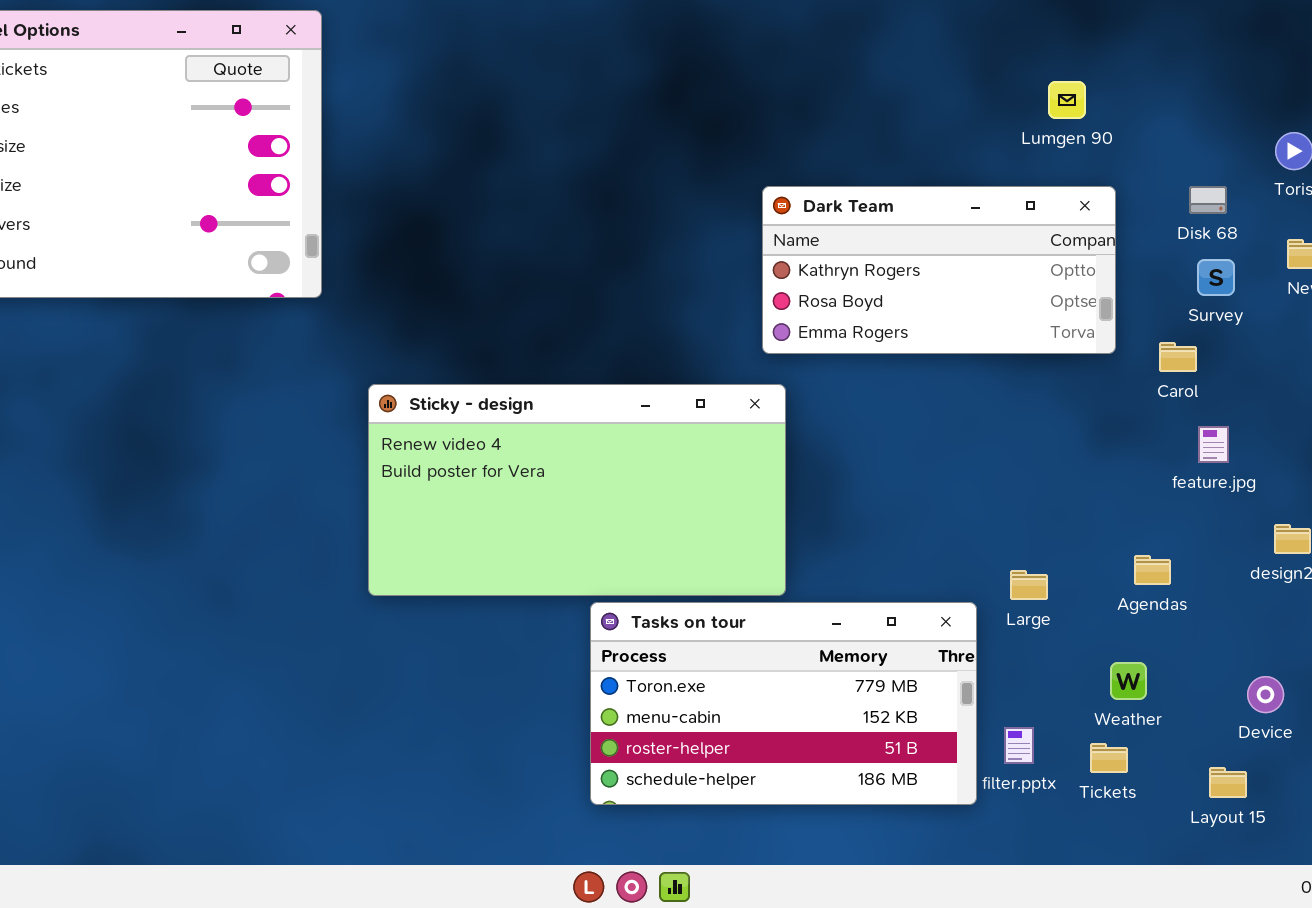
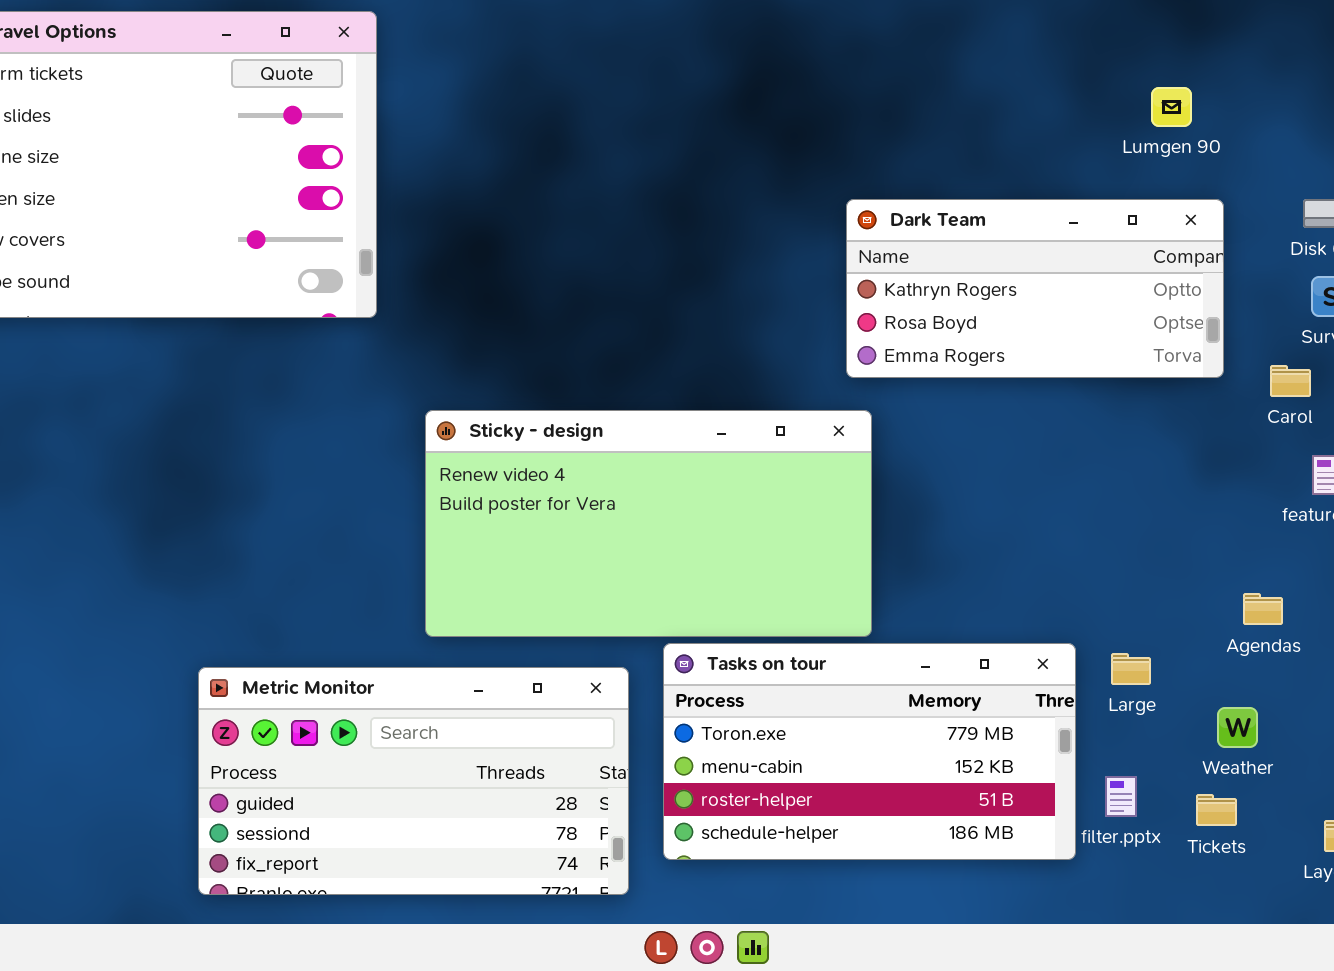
Large: [1010,570,1048,600] -> [1111,653,1151,685], moved
Metric Monitor: none -> [198,667,629,895], opened

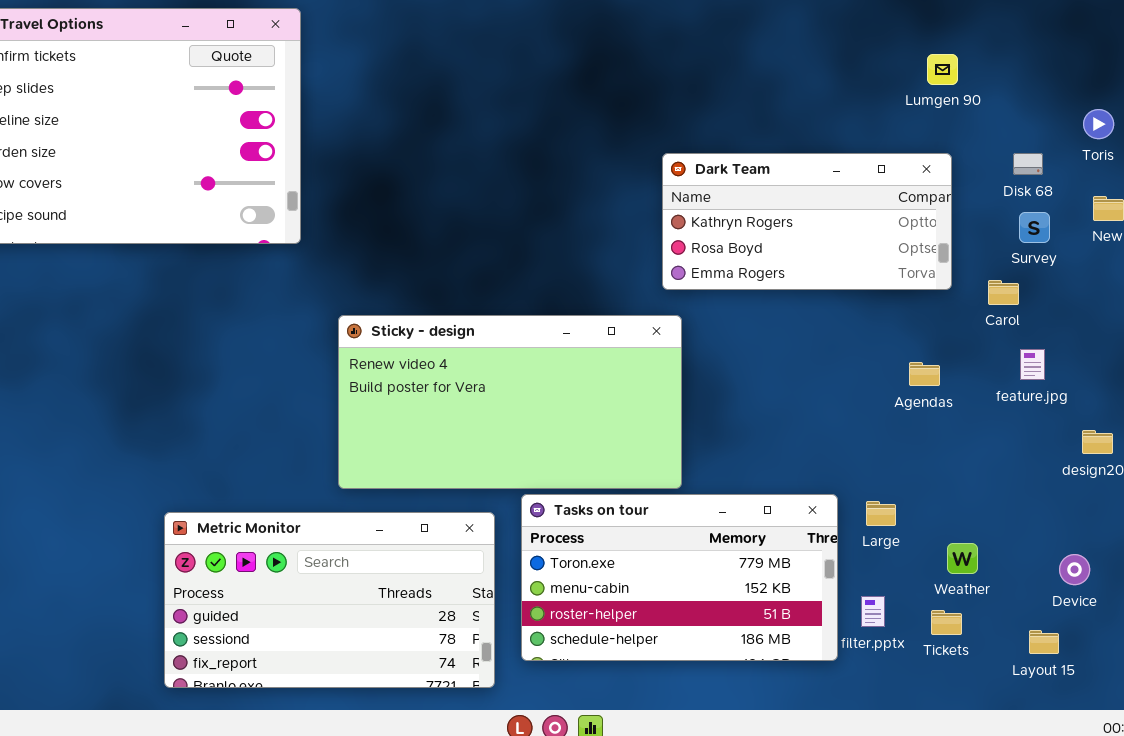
Lumgen 90: [1151,87,1192,127] -> [927,54,958,85], moved
Agendas: [1243,593,1283,625] -> [909,362,940,386], moved

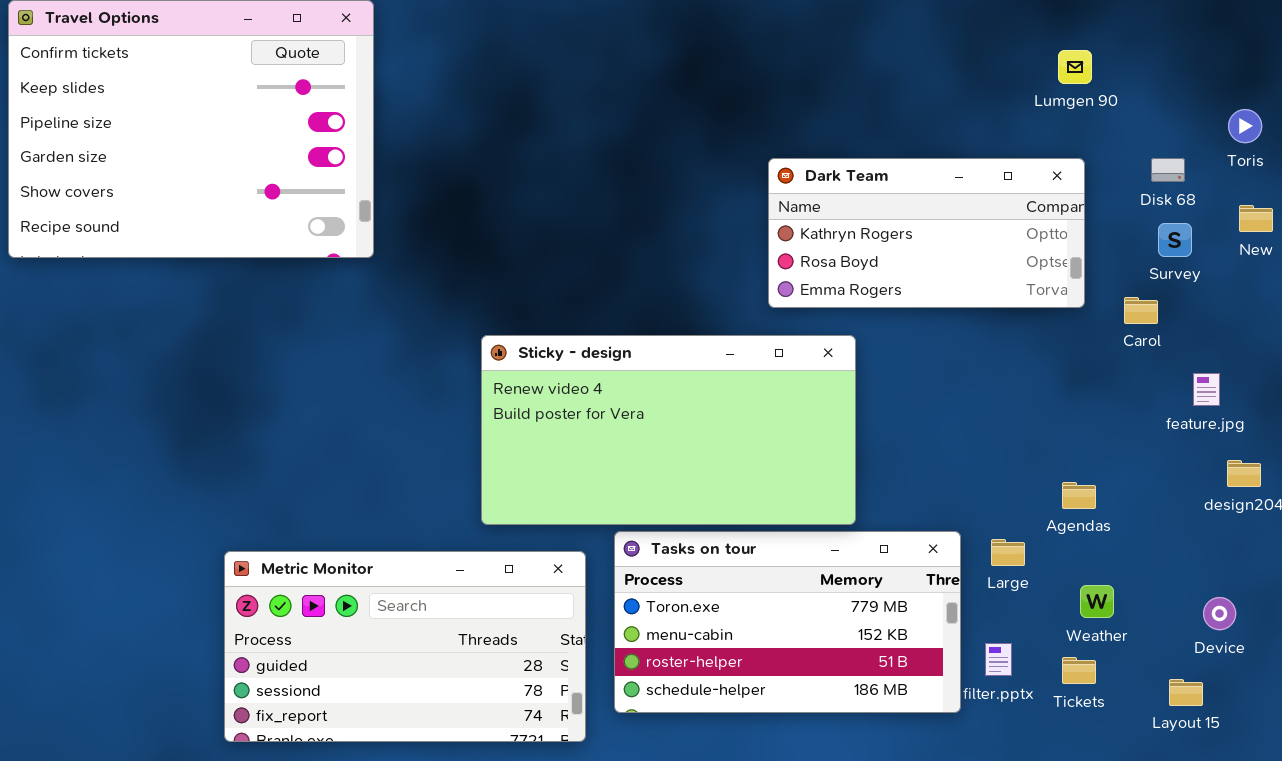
Sticky - design: [338,315,682,489] -> [481,335,856,525], moved
feature.jpg: [1020,349,1045,380] -> [1193,373,1220,406], moved
Agendas: [909,362,940,386] -> [1062,482,1096,509], moved

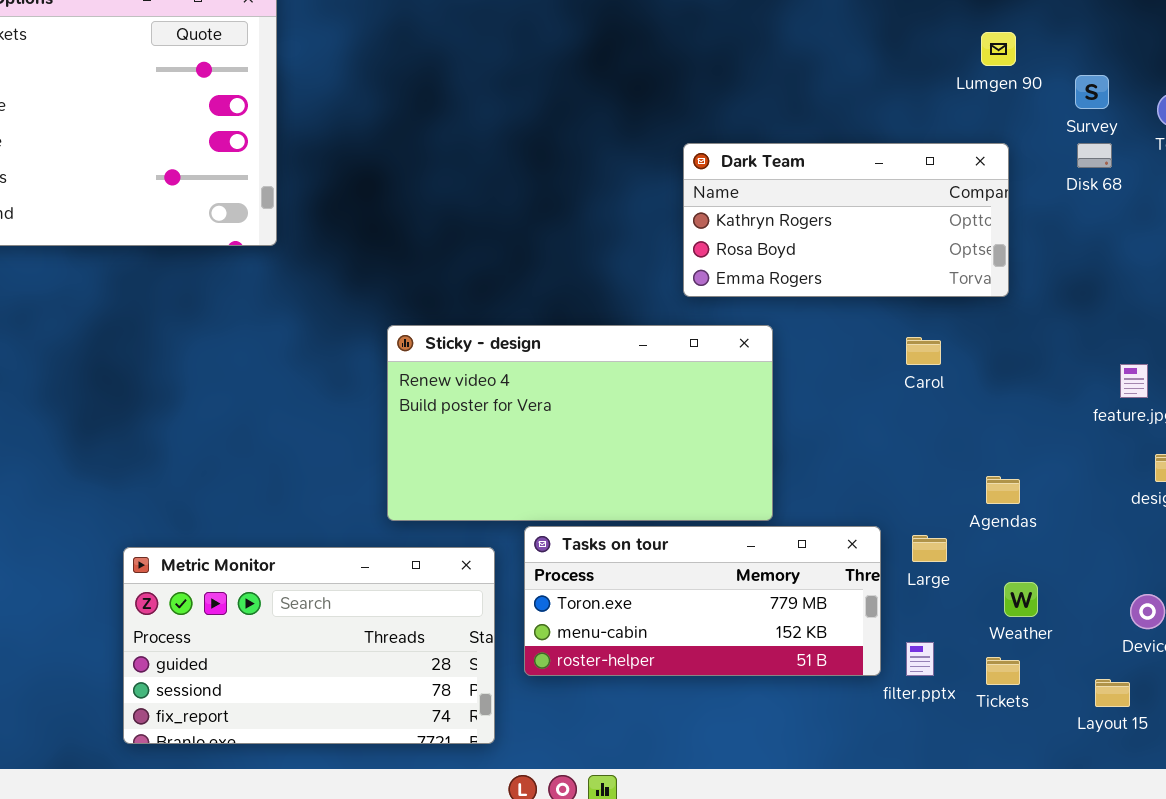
Survey: [1158,223,1192,257] -> [1075,75,1109,109], moved
Carol: [1124,297,1158,324] -> [906,337,941,365], moved
Tasks on tour: [614,531,961,713] -> [524,526,881,676], resized

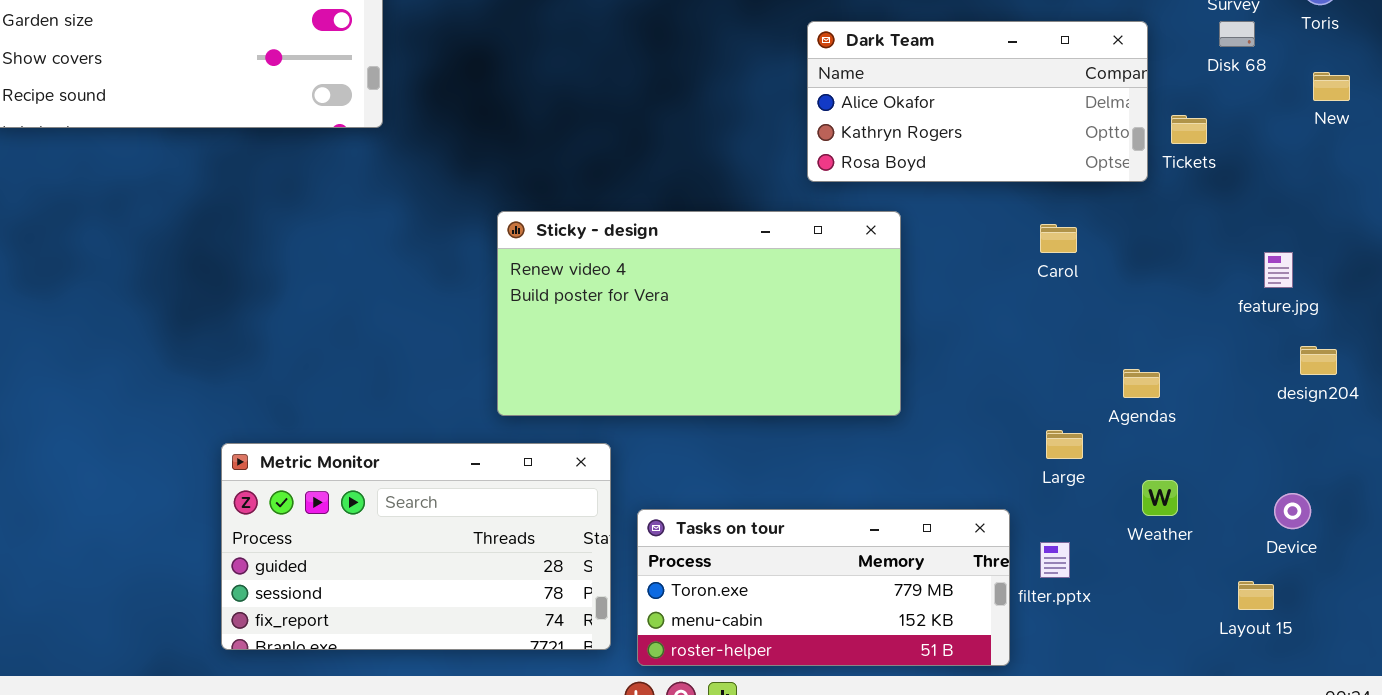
Dark Team: [683,143,1009,297] -> [807,21,1148,182], scrolled up 1 row
Tasks on tour: [524,526,881,676] -> [637,509,1010,666], moved
Tickets: [986,657,1020,685] -> [1171,115,1207,144], moved

